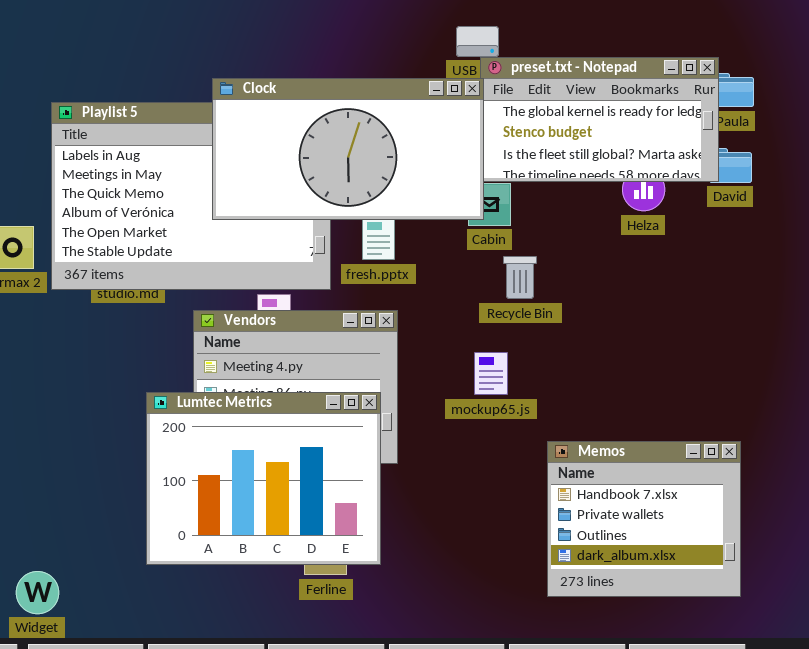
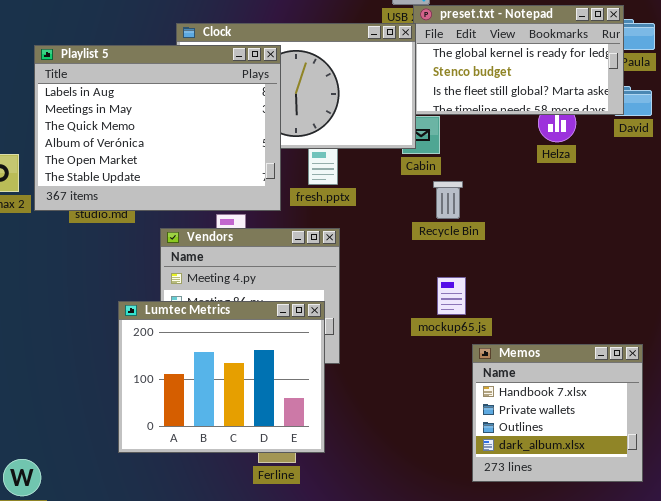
Playlist 5: [51,102,331,290] -> [34,45,281,211], raised
mockup65.js: [474,352,508,395] -> [437,277,466,315], moved

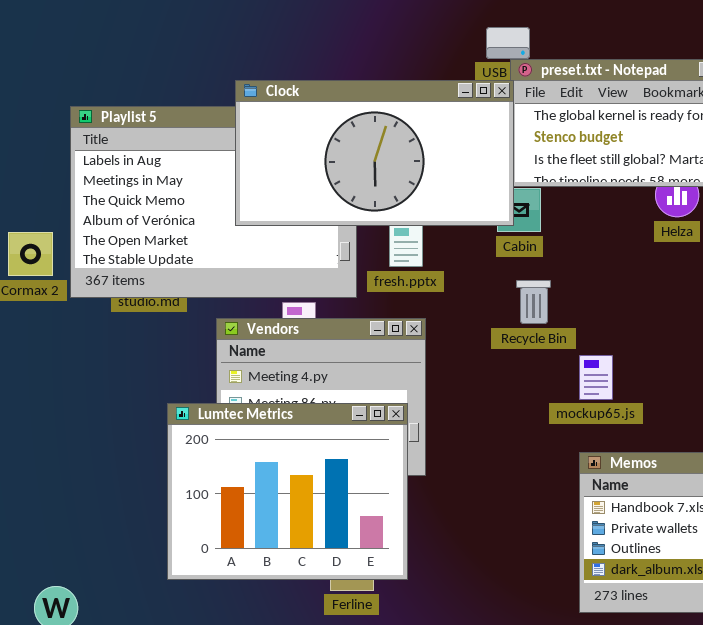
Clock: [176,23,416,149] -> [235,80,514,226], raised
Recycle Bin: [433,181,463,219] -> [516,280,551,324], moved
mockup65.js: [437,277,466,315] -> [579,355,613,400], moved

